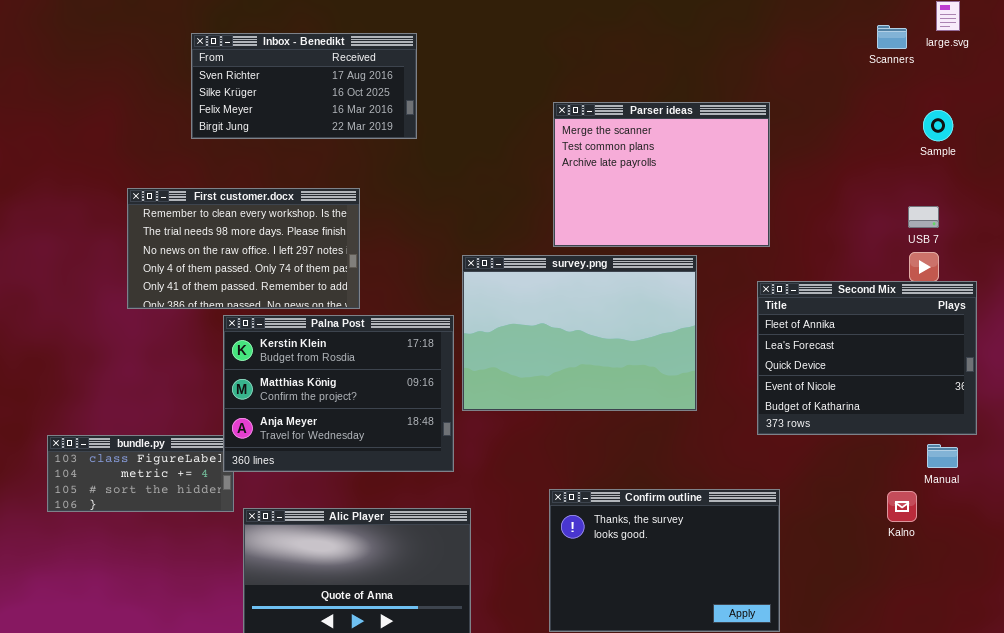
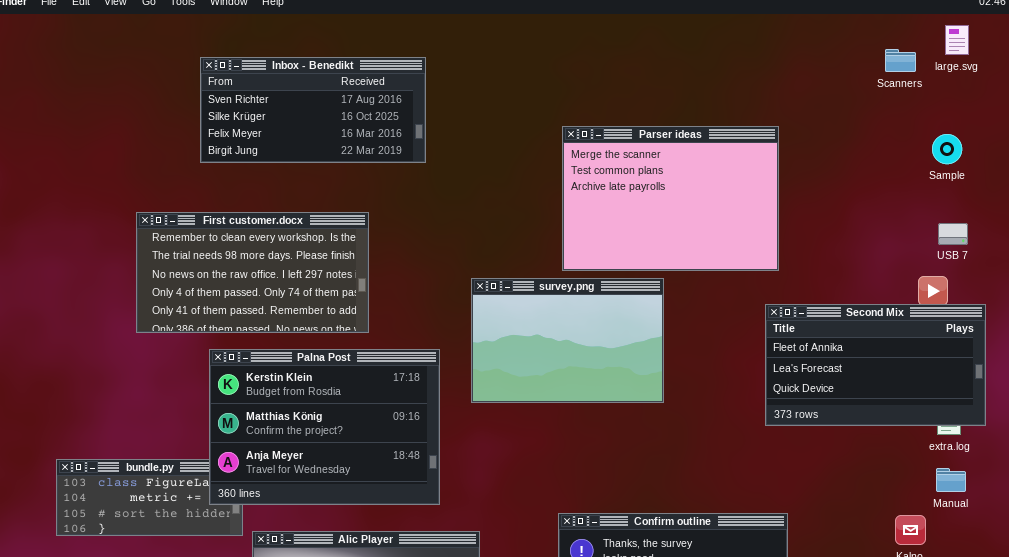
USB 7: [908,206,939,228] -> [938,223,968,245], moved
survey.png: [462,255,697,411] -> [471,278,664,403], resized
Second Mix: [757,281,977,435] -> [765,304,986,426], resized
Palna Post: [223,315,454,472] -> [209,349,440,505], moved

